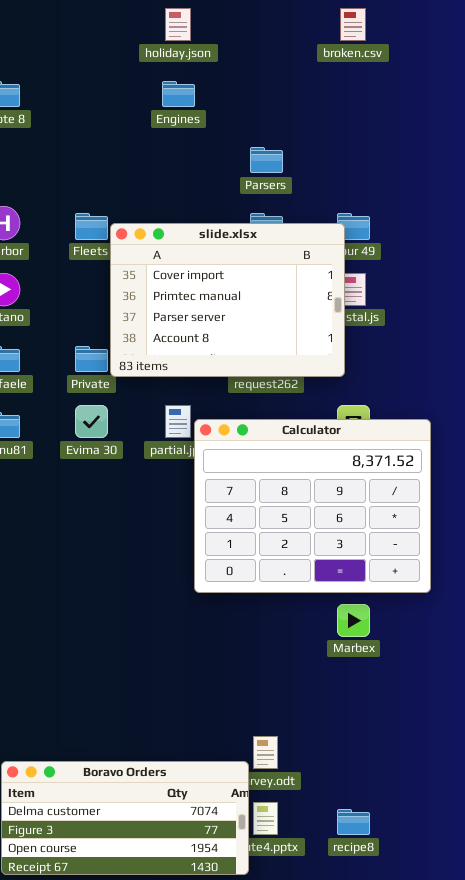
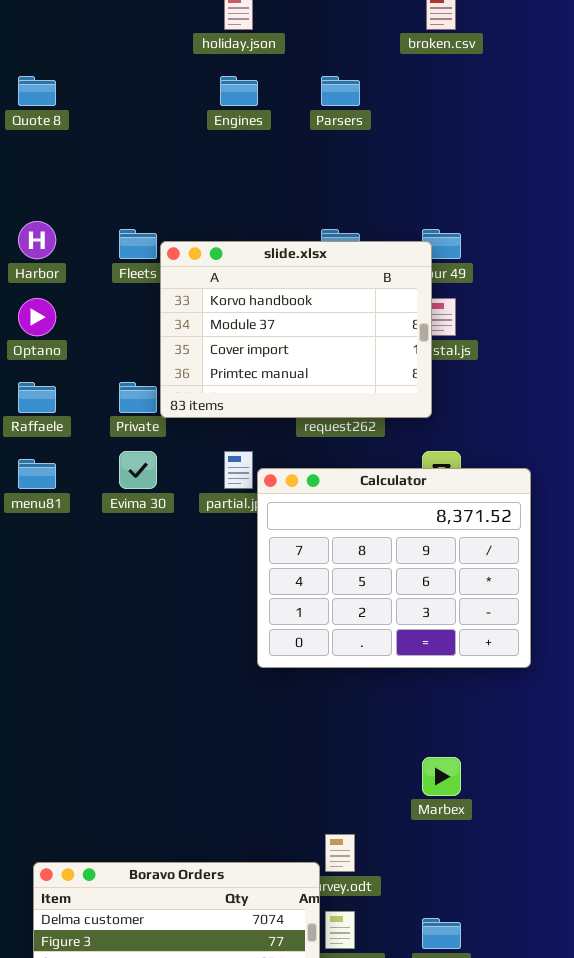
Parsers: [250,147,283,173] -> [321,76,360,106], moved
slide.xlsx: [110,223,345,377] -> [160,241,432,418], scrolled up 2 rows
Marbex: [337,604,370,637] -> [422,757,461,796], moved

